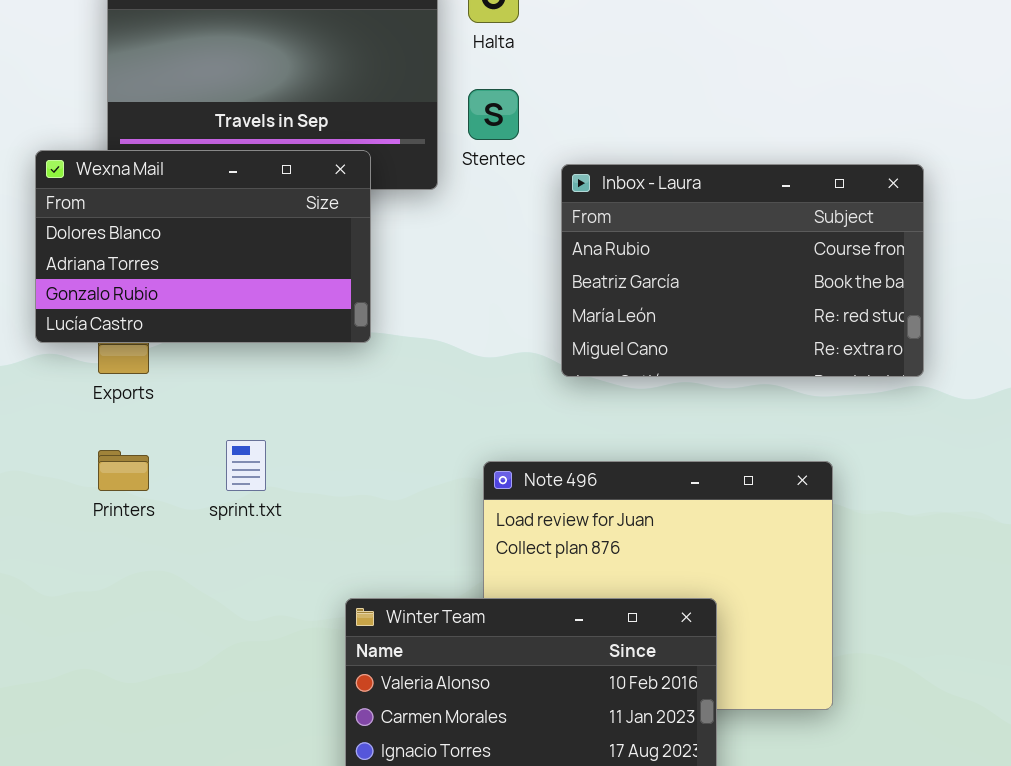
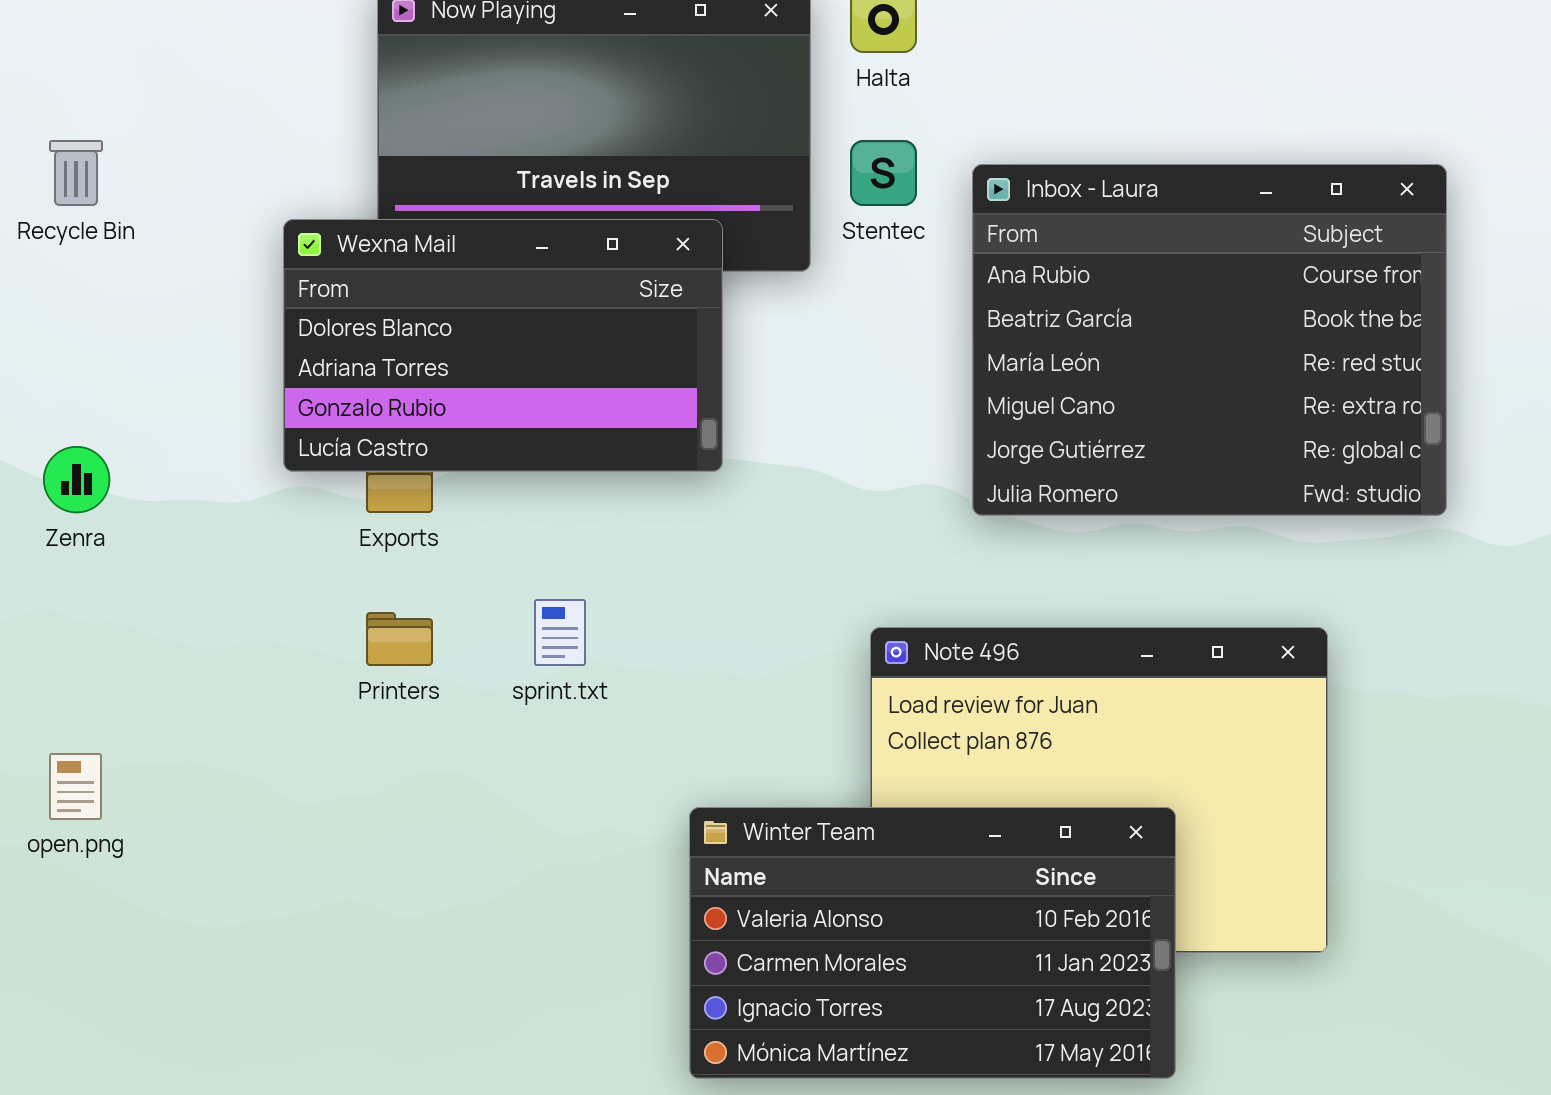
Inbox - Laura: [561,164,924,377] -> [972,164,1447,516], resized

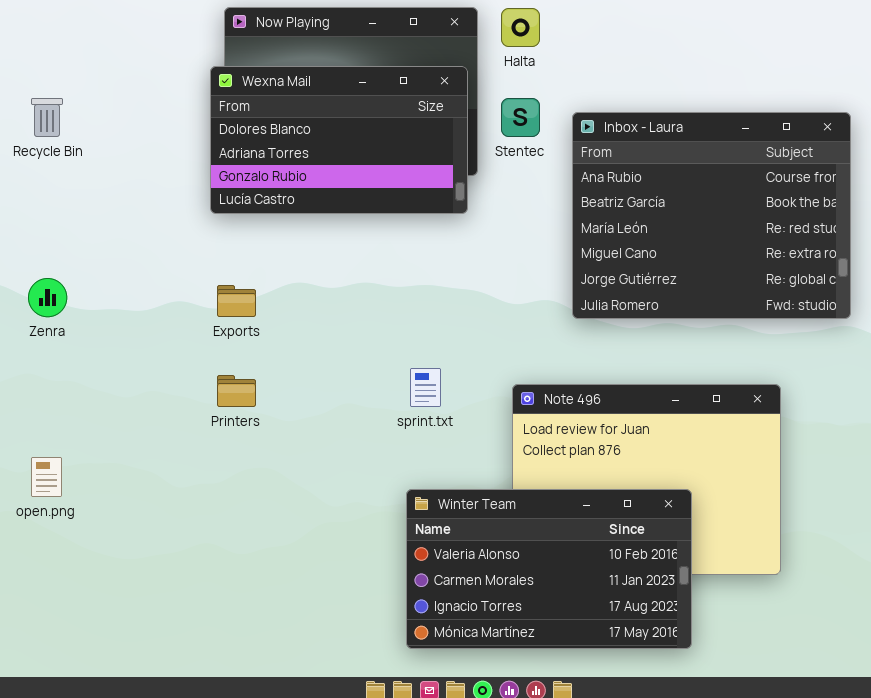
Wexna Mail: [283,219,723,472] -> [210,66,468,214], moved
sprint.txt: [534,599,586,666] -> [410,368,441,407], moved

